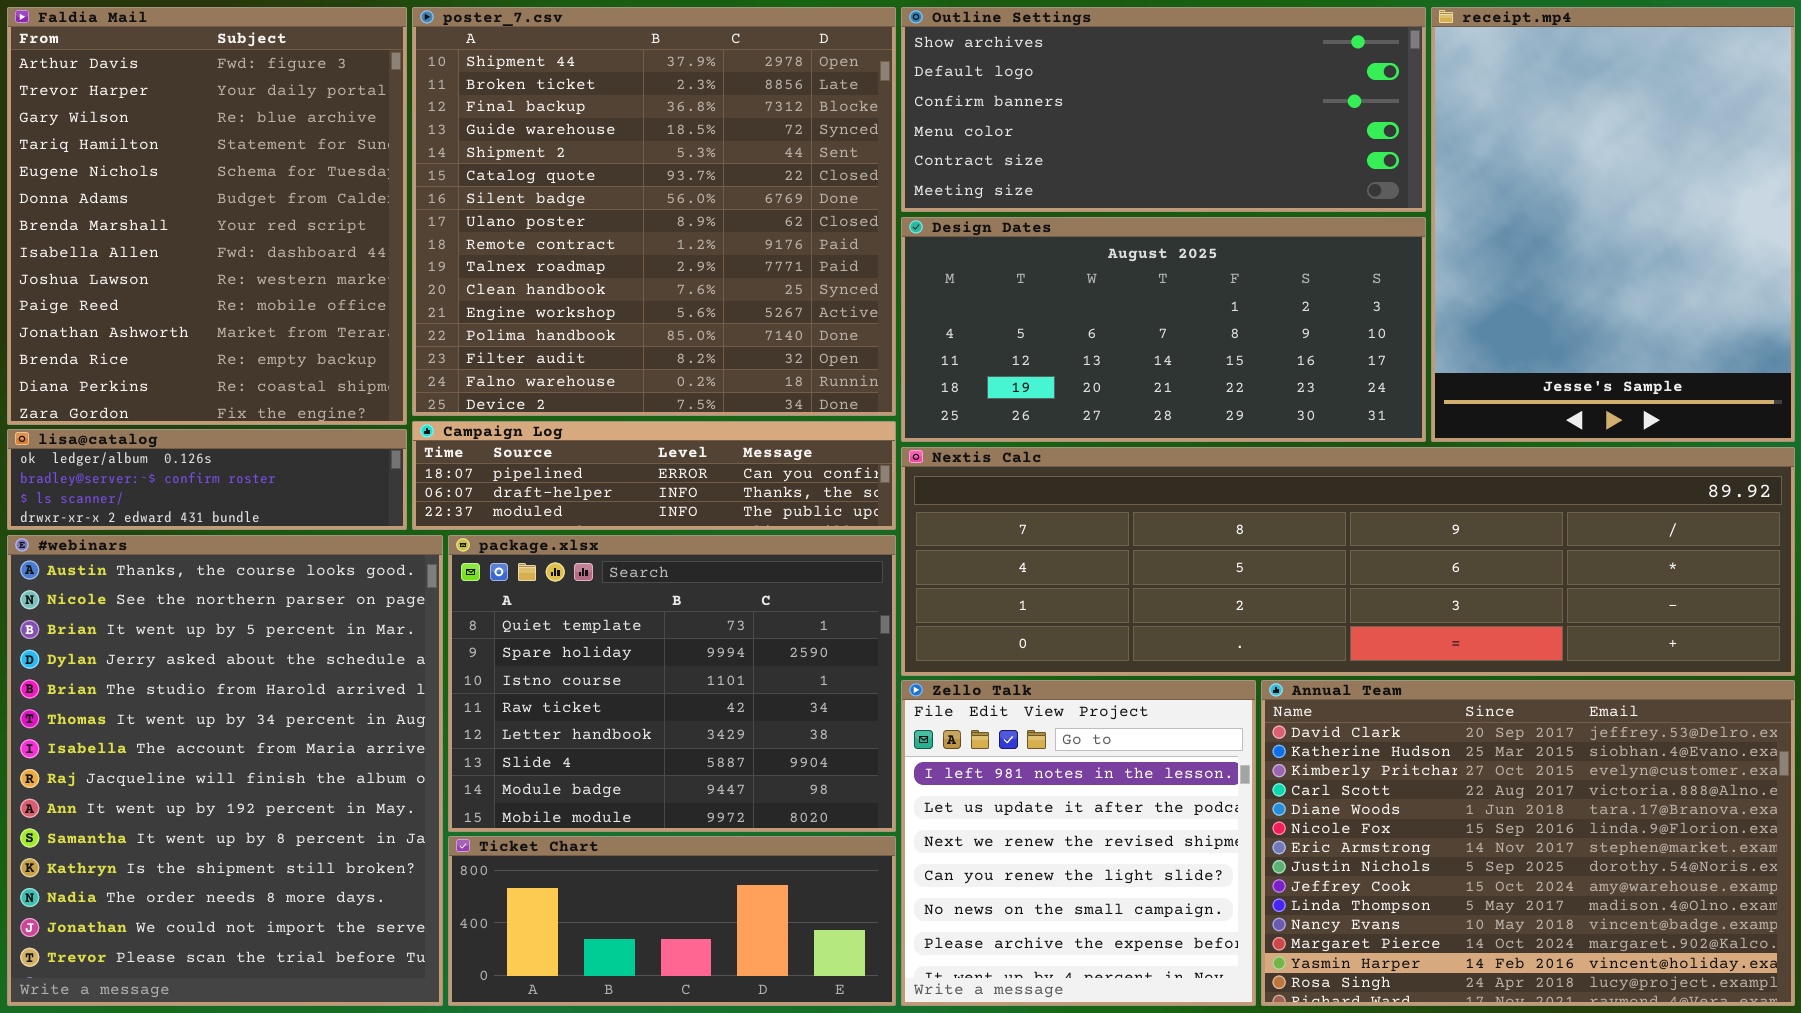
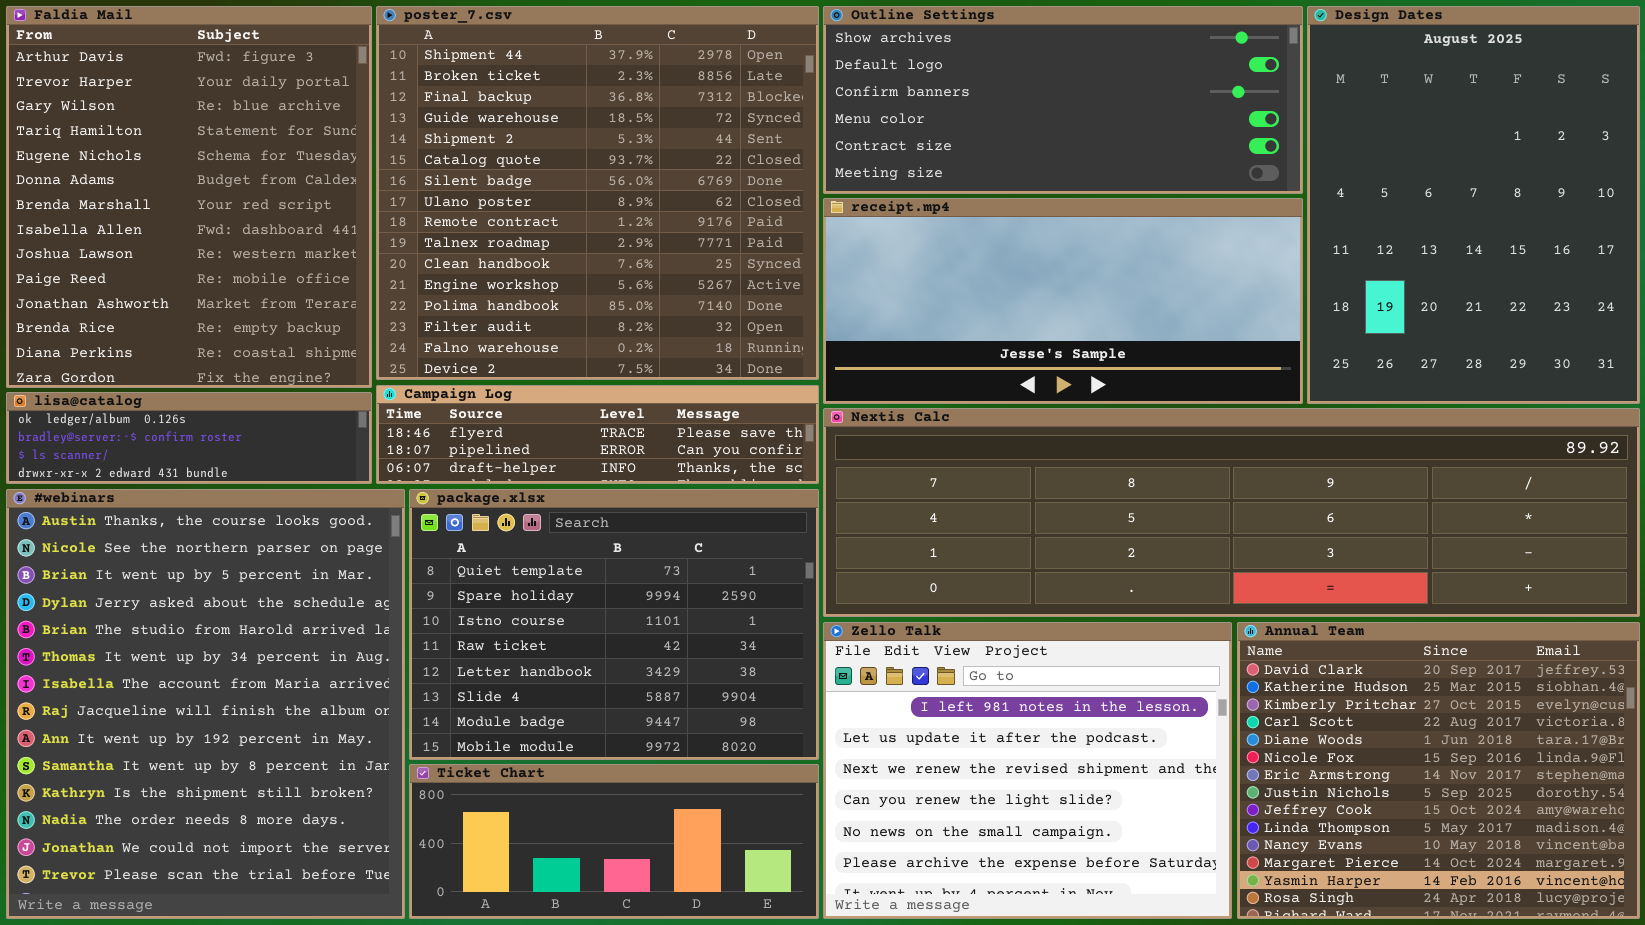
receipt.mp4: [1431,7,1795,442] -> [823,198,1303,404], moved, resized
Design Dates: [901,217,1426,442] -> [1307,6,1640,404], moved, resized
Campaign Log: [412,421,896,530] -> [376,385,819,484], scrolled up 1 row
Zello Talk: [901,680,1256,1006] -> [823,622,1232,919], resized
Annual Team: [1261,680,1795,1006] -> [1237,622,1640,919], resized

